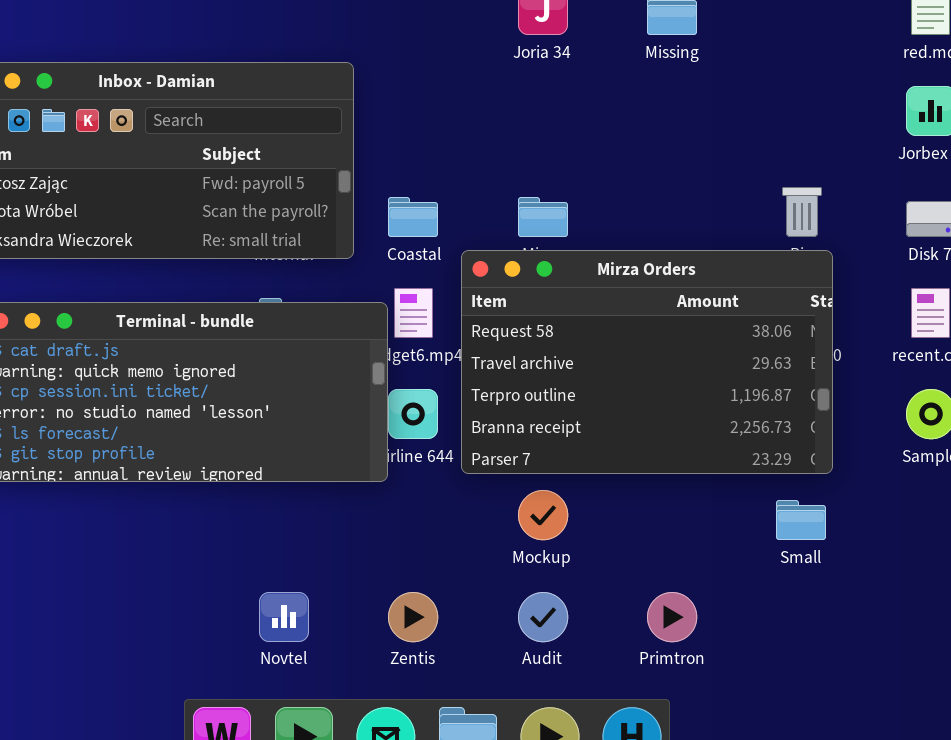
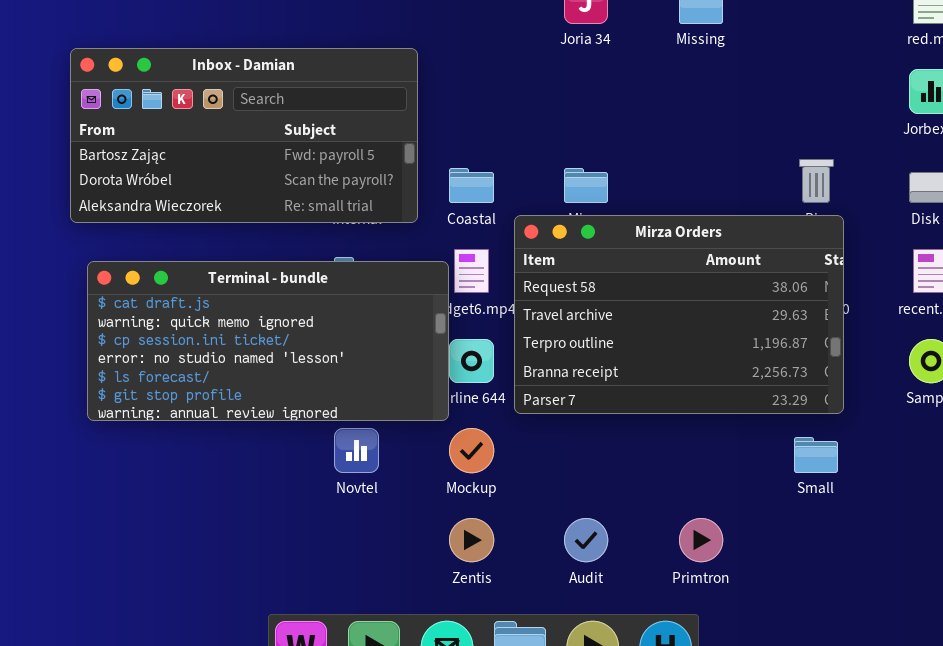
Mockup: [518,490,568,540] -> [449,428,494,473], moved
Novtel: [259,592,309,642] -> [334,428,379,473], moved

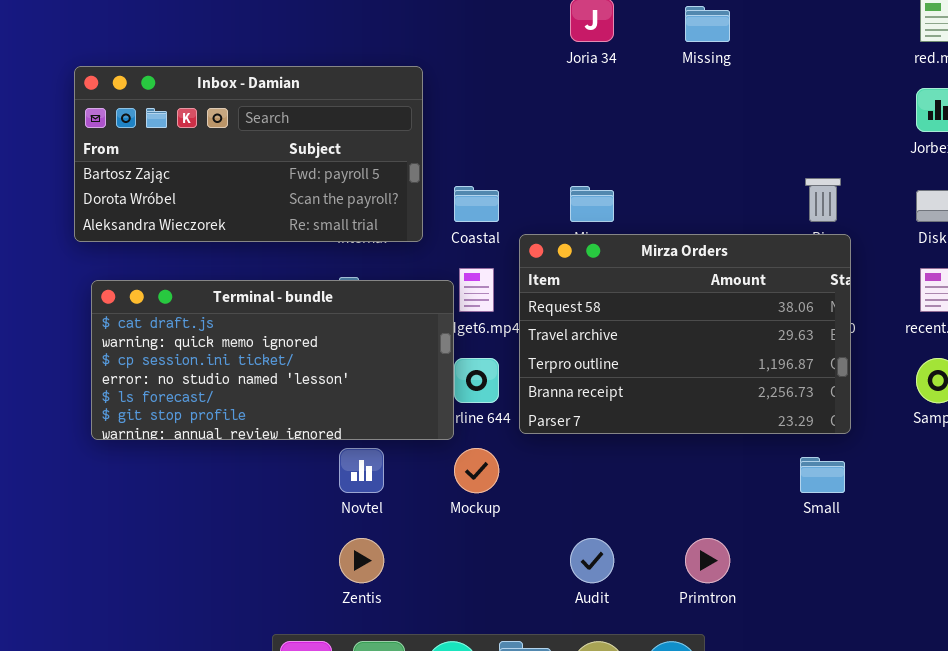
Zentis: [449,518,494,562] -> [339,538,384,583], moved

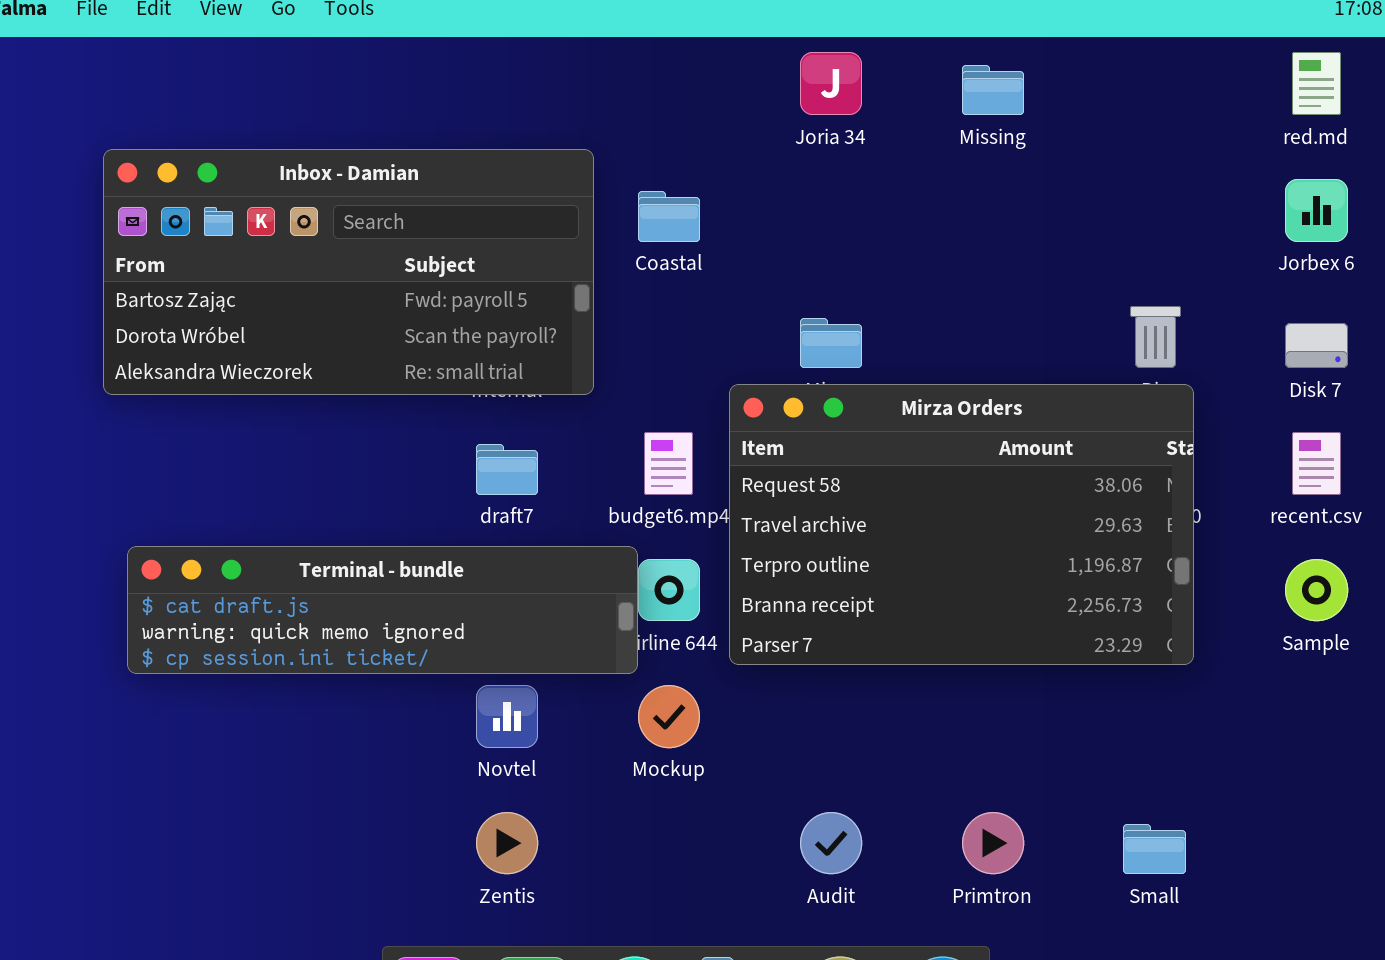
Coastal: [454,186,499,222] -> [638,191,700,242], moved
Terminal - bundle: [91,280,454,440] -> [127,546,638,674], resized
Small: [800,457,845,493] -> [1123,824,1186,874], moved

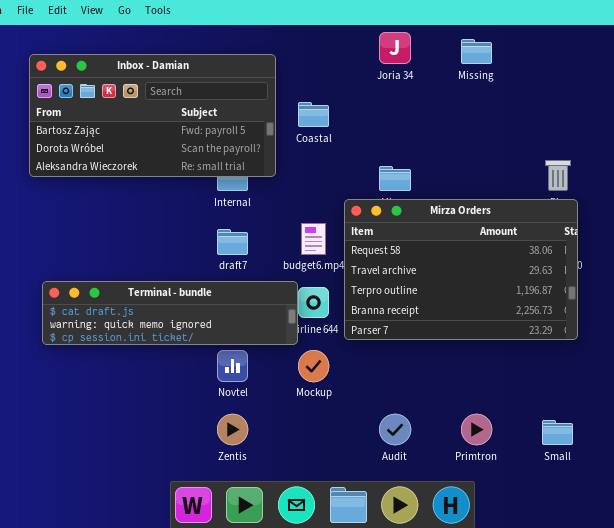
Inbox - Damian: [103,149,594,395] -> [29,54,276,177], moved

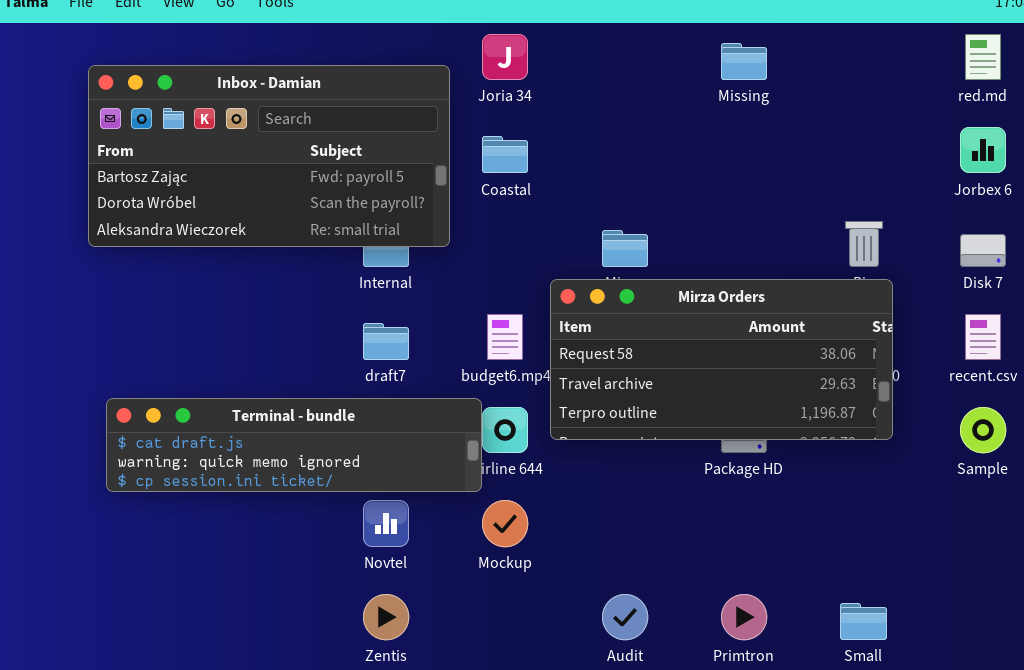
Joria 34: [379,32,411,64] -> [482,34,528,80], moved
Mirza Orders: [344,199,578,340] -> [550,279,893,440], resized

